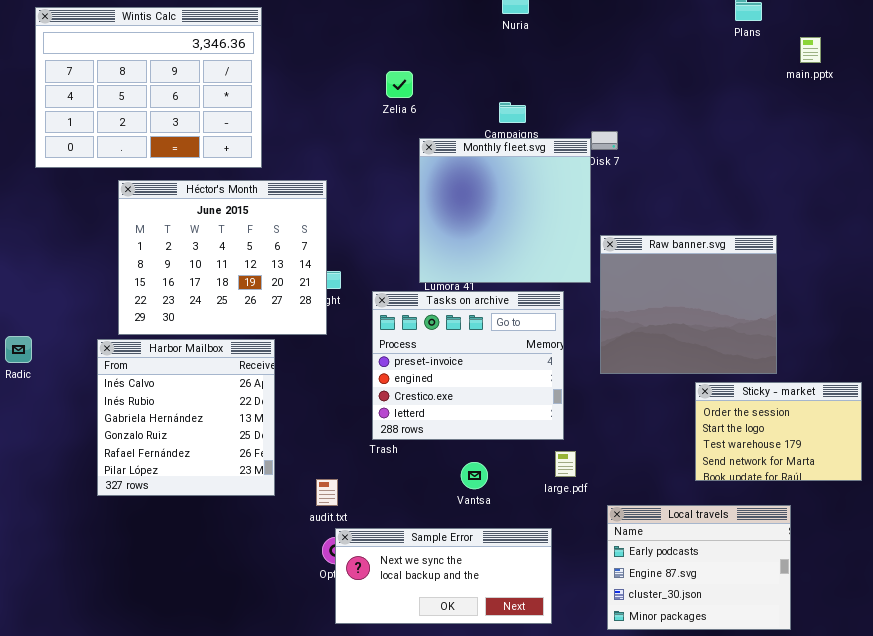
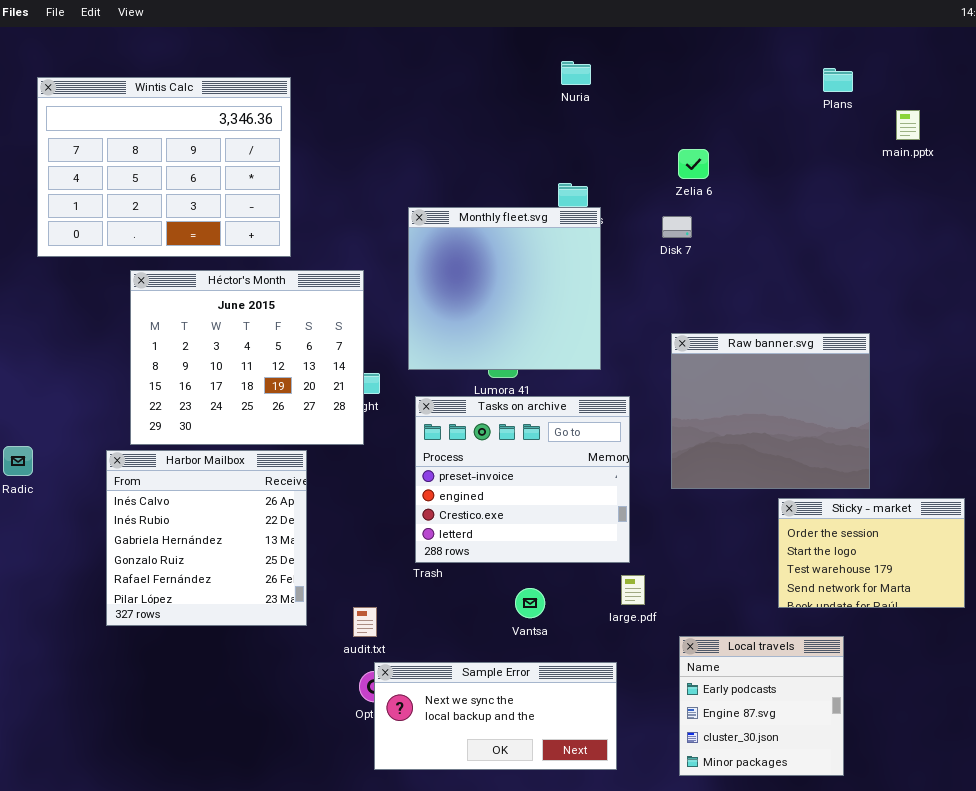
Zelia 6: [386,71,413,98] -> [678,149,709,179], moved
Monthly fleet.svg: [419,138,591,283] -> [408,207,601,370], moved
Local travels: [607,505,791,630] -> [679,636,844,776], resized

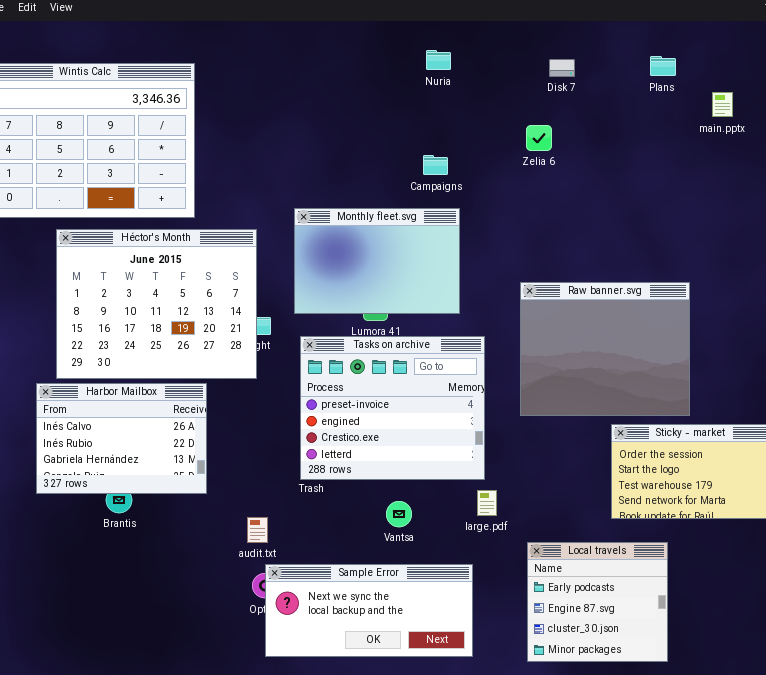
Monthly fleet.svg: [408,207,601,370] -> [294,208,460,314], resized
Disk 7: [662,216,692,238] -> [549,59,575,77], moved
Harbor Mailbox: [106,450,307,626] -> [36,383,207,494], resized

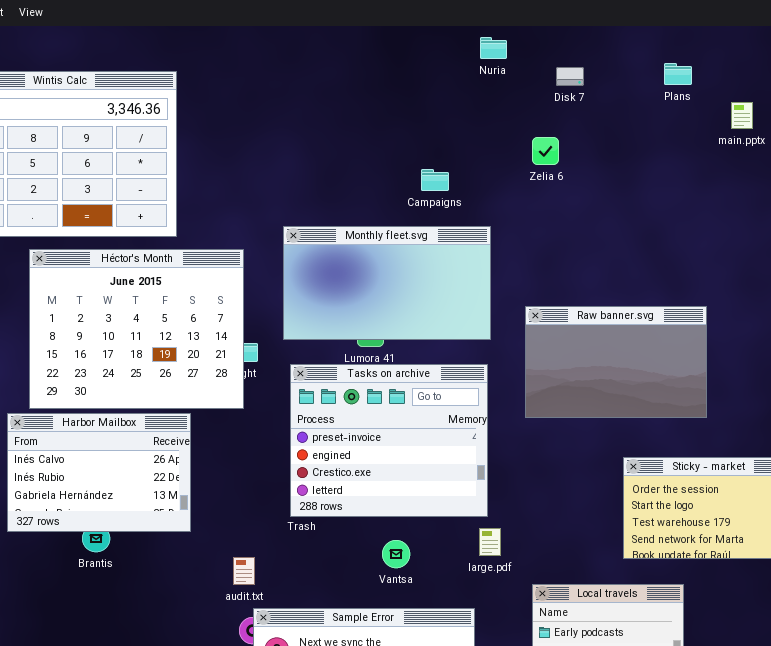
Nuria: [426,50,451,70] -> [480,37,507,59], moved
Monthly fleet.svg: [294,208,460,314] -> [283,226,491,340], resized
Raw banner.svg: [520,282,690,416] -> [525,306,707,418], resized

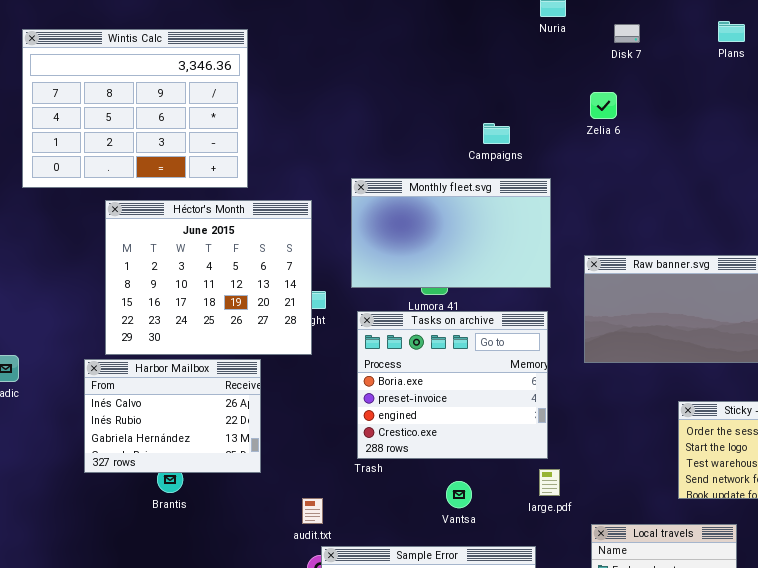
Tasks on archive: [290,364,488,517] -> [357,311,548,459], scrolled up 1 row

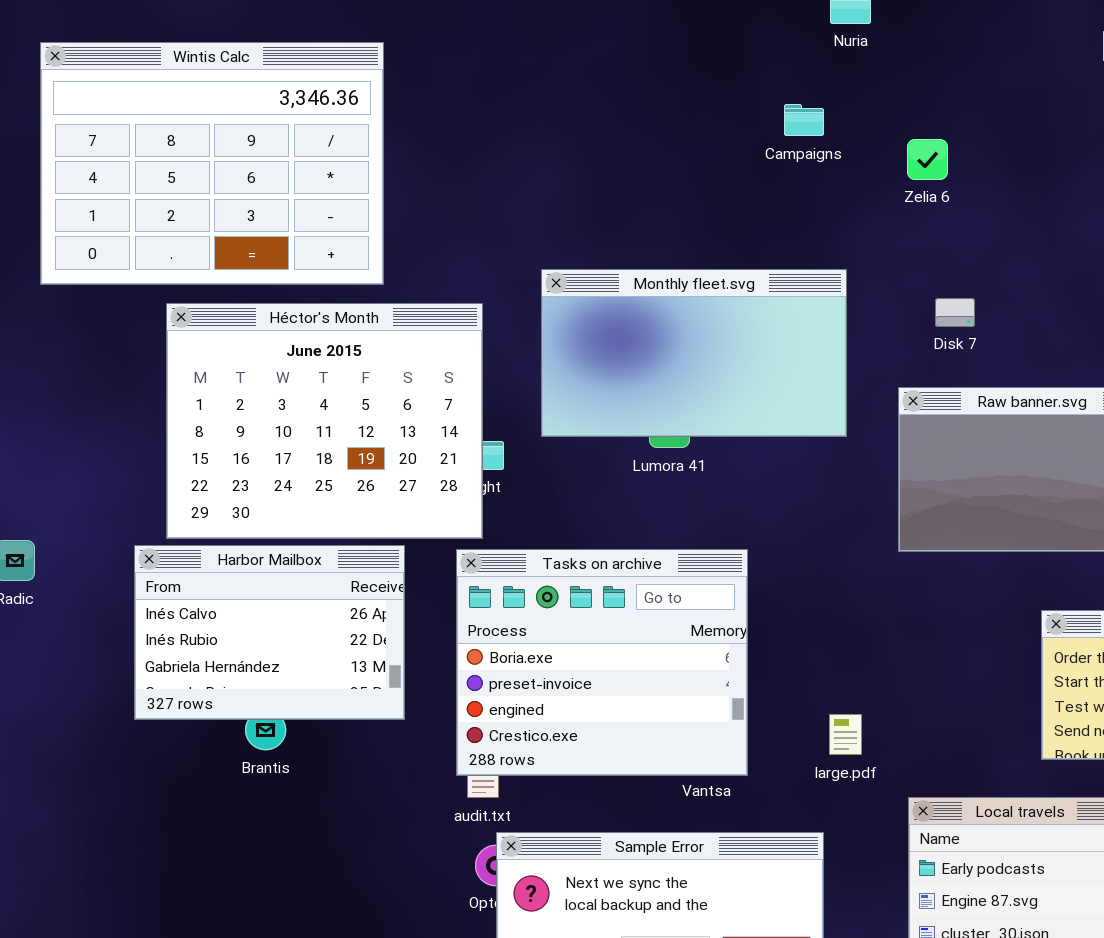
Disk 7: [614,24,640,43] -> [935,298,975,327], moved
Campaigns: [483,123,510,144] -> [784,104,824,136], moved
Tasks on archive: [357,311,548,459] -> [456,549,748,776], moved

